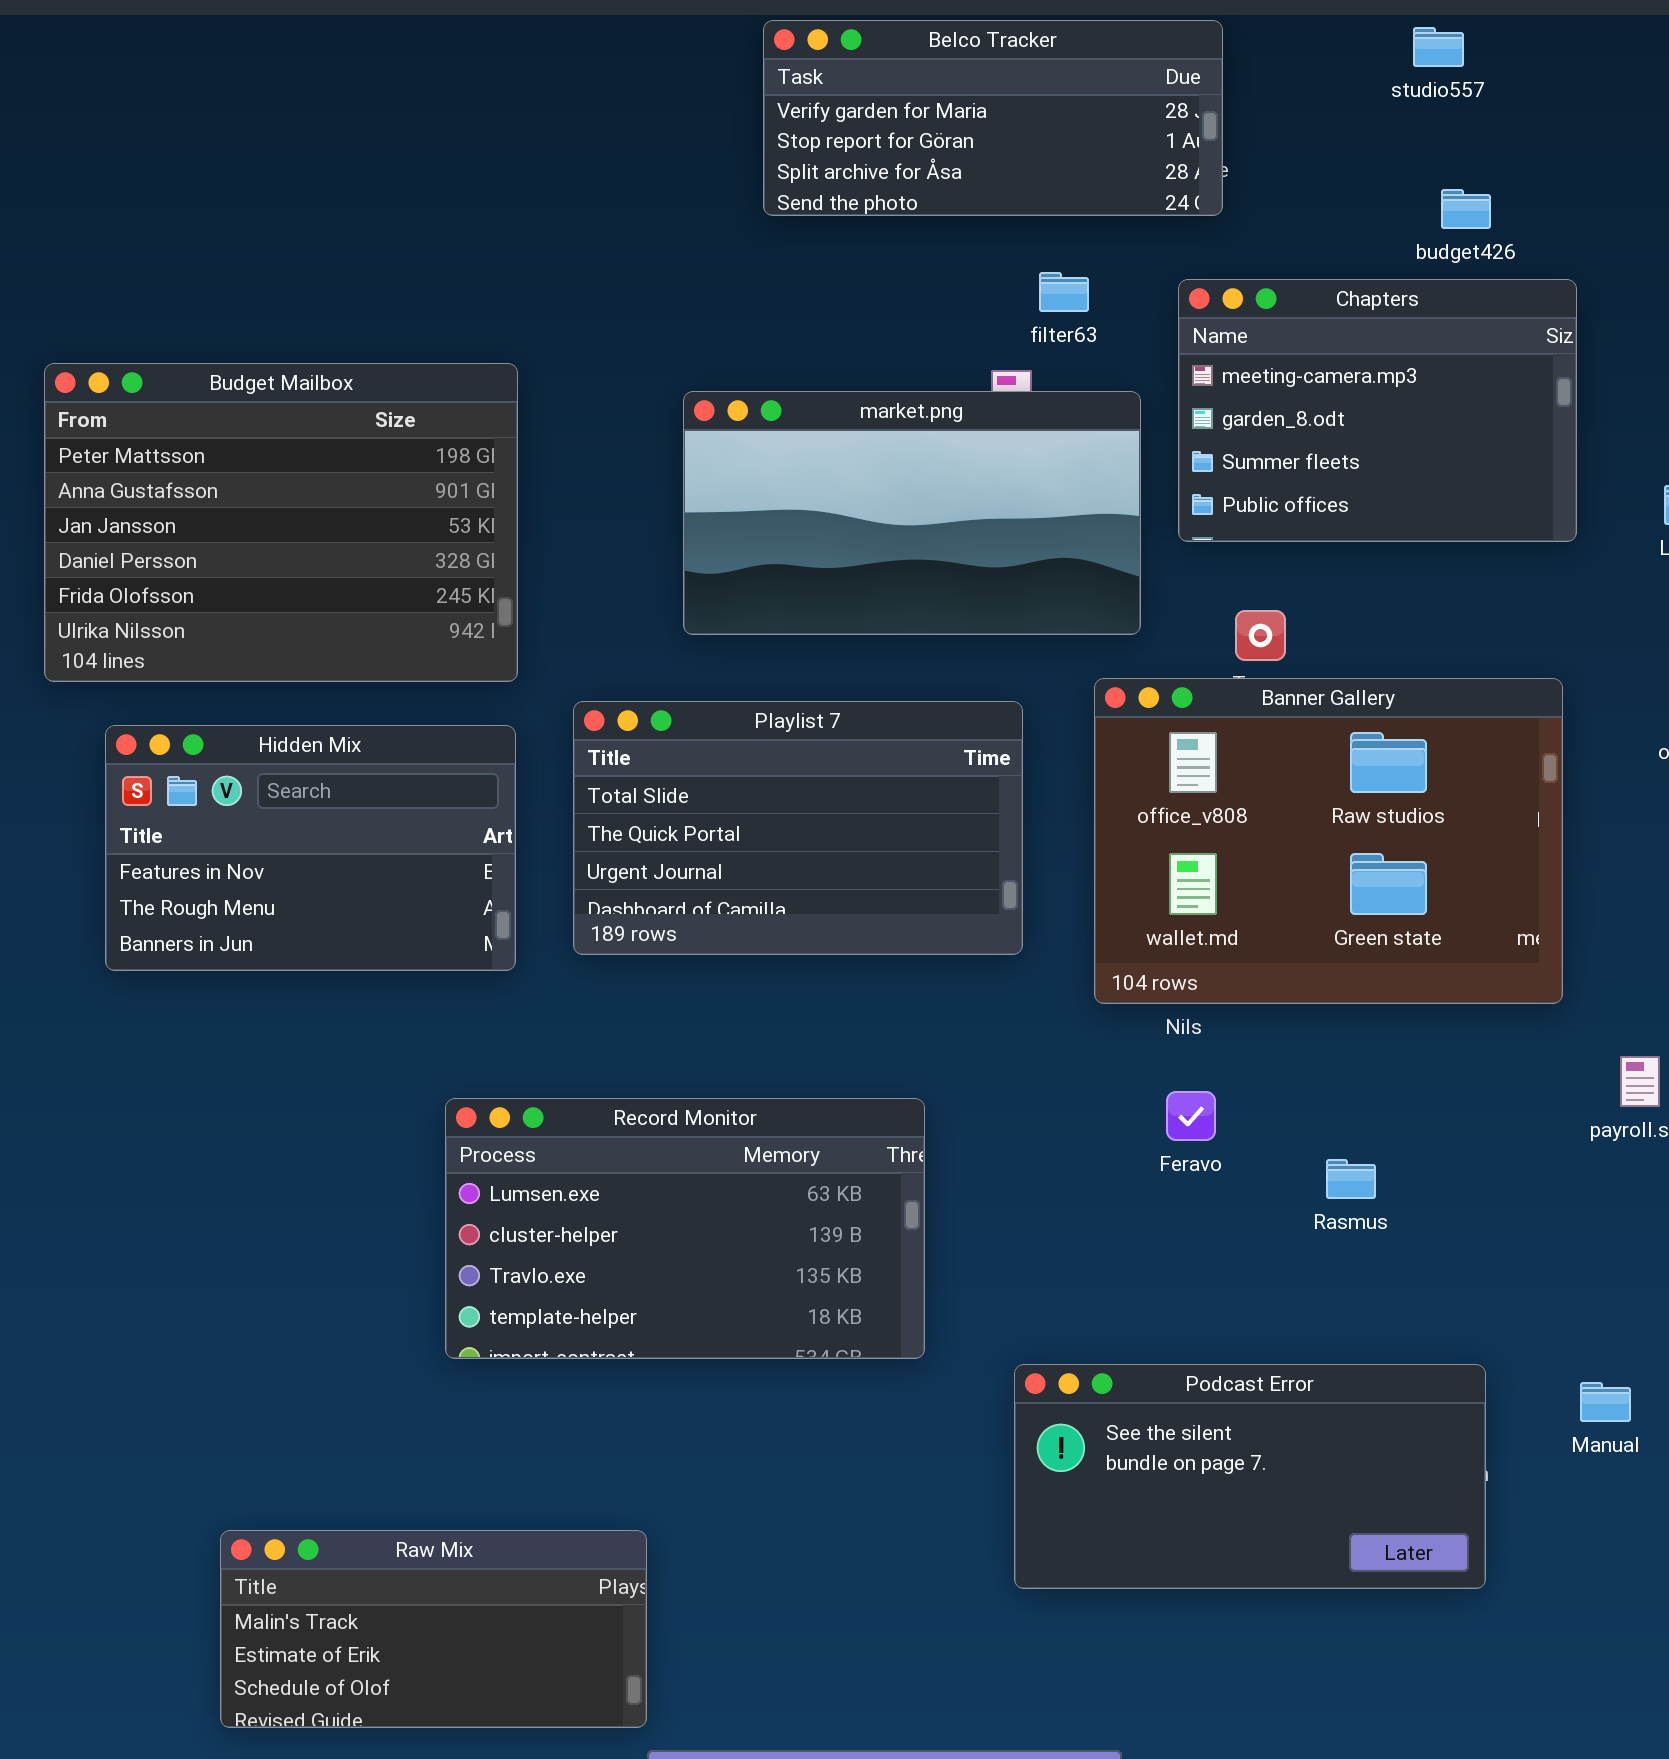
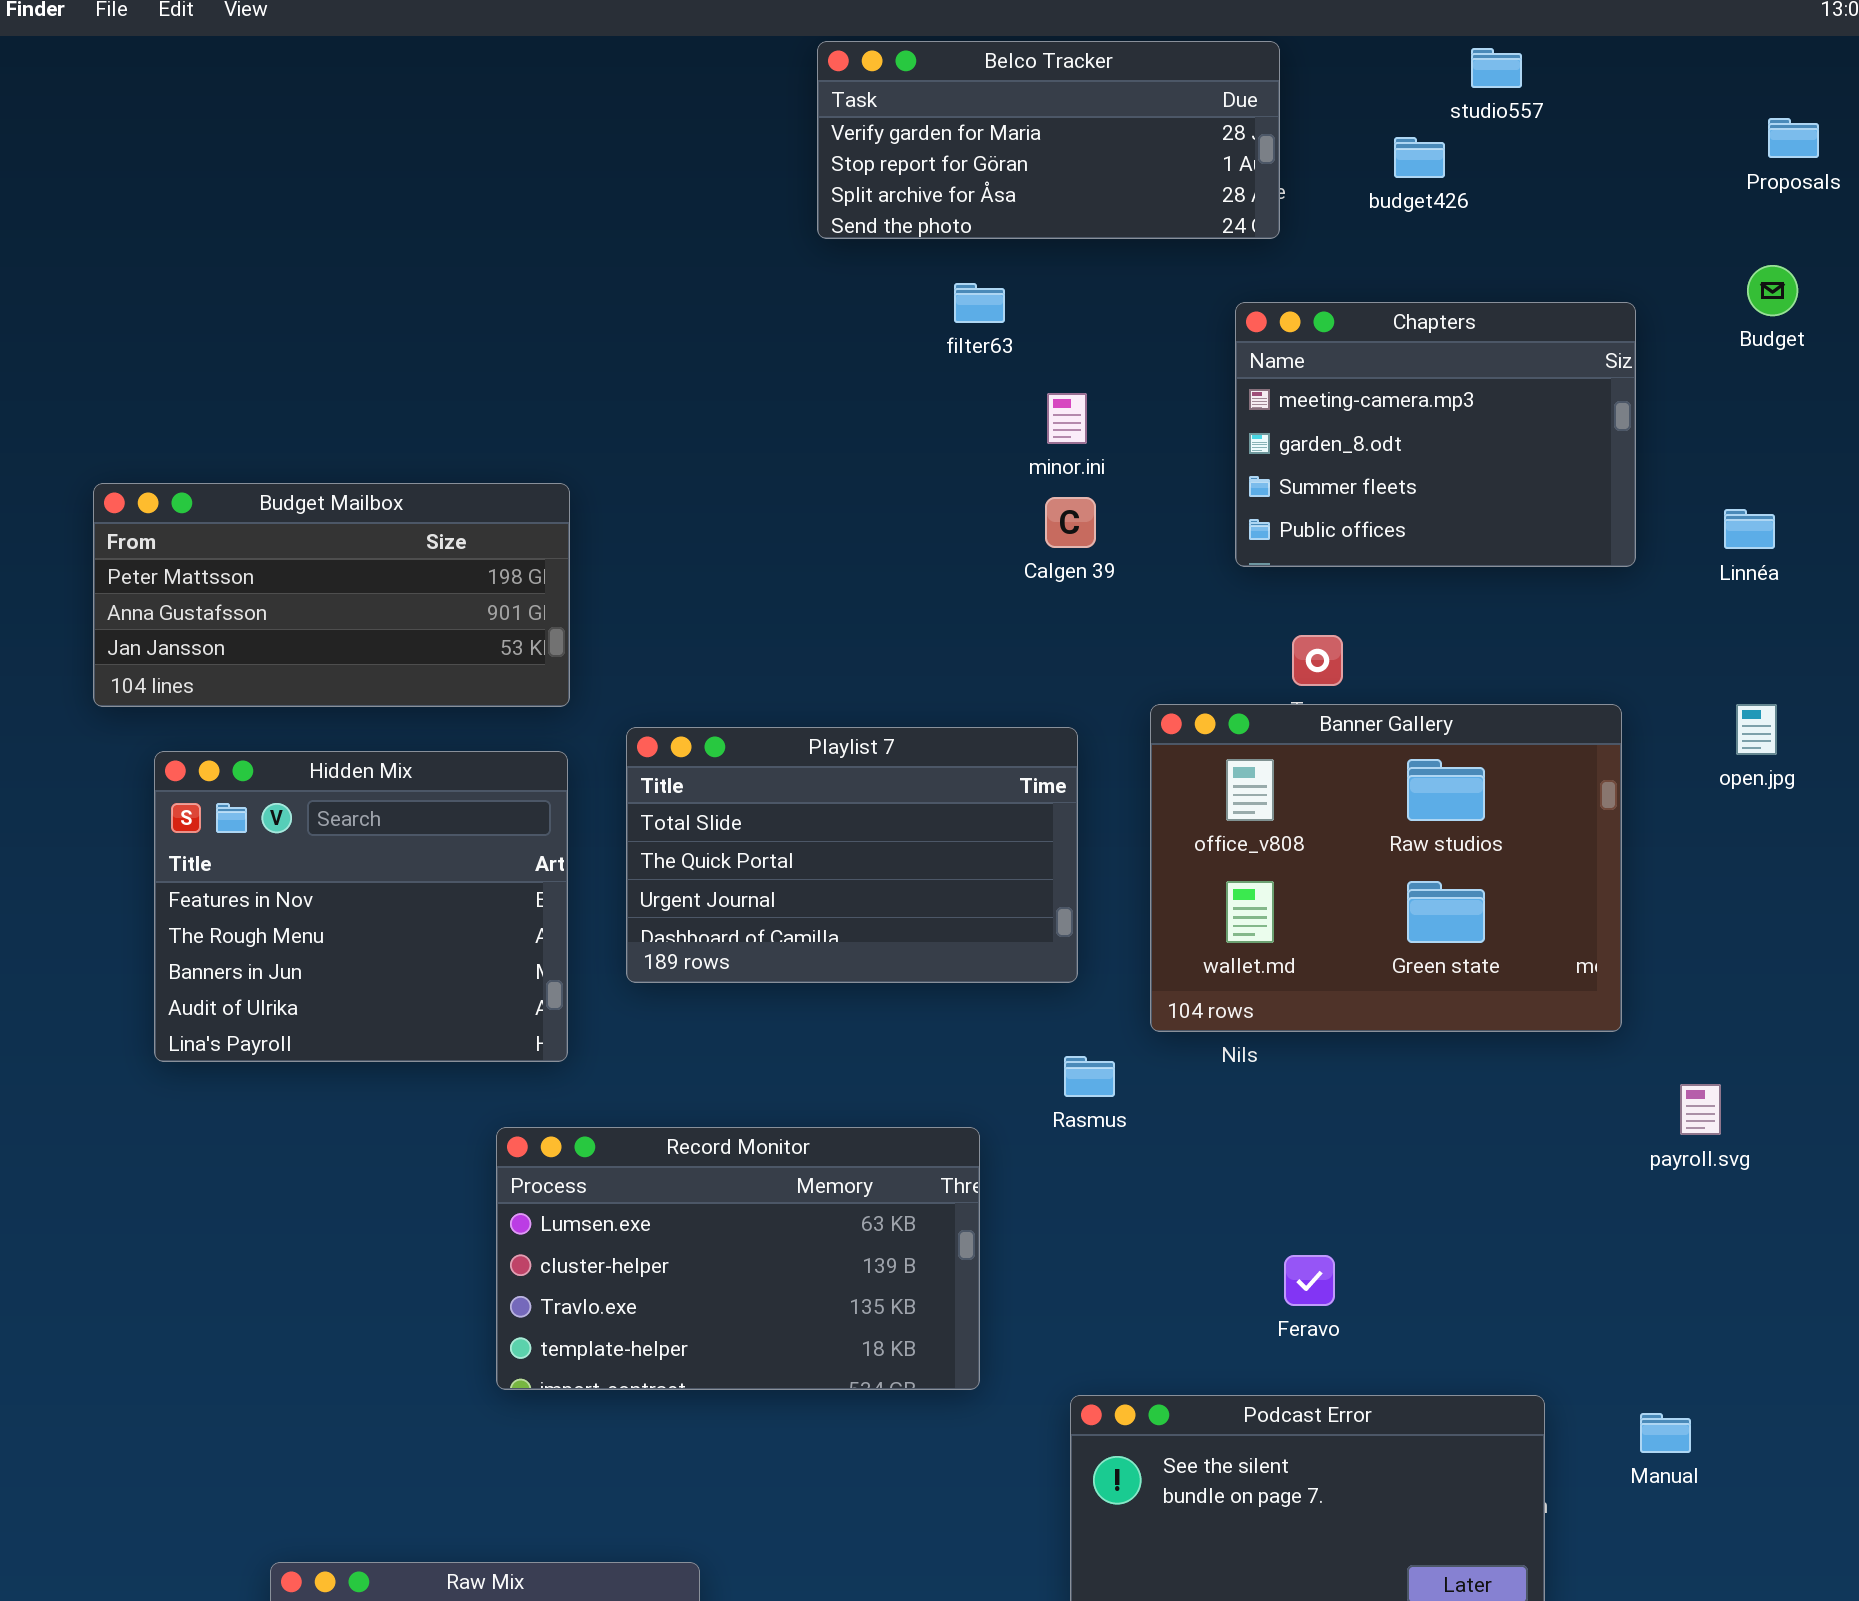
budget426: [1441,189,1491,229] -> [1394,137,1445,178], moved
filter63: [1039,272,1089,312] -> [954,283,1005,323], moved
Budget Mailbox: [44,363,518,682] -> [93,483,570,707], resized
market.png: [683,391,1141,635] -> none, closed
Hidden Mix: [105,725,516,971] -> [154,751,568,1062], resized
Feravo: [1166,1091,1216,1141] -> [1284,1255,1335,1306], moved
Rasmus: [1326,1159,1376,1199] -> [1064,1056,1115,1097], moved

